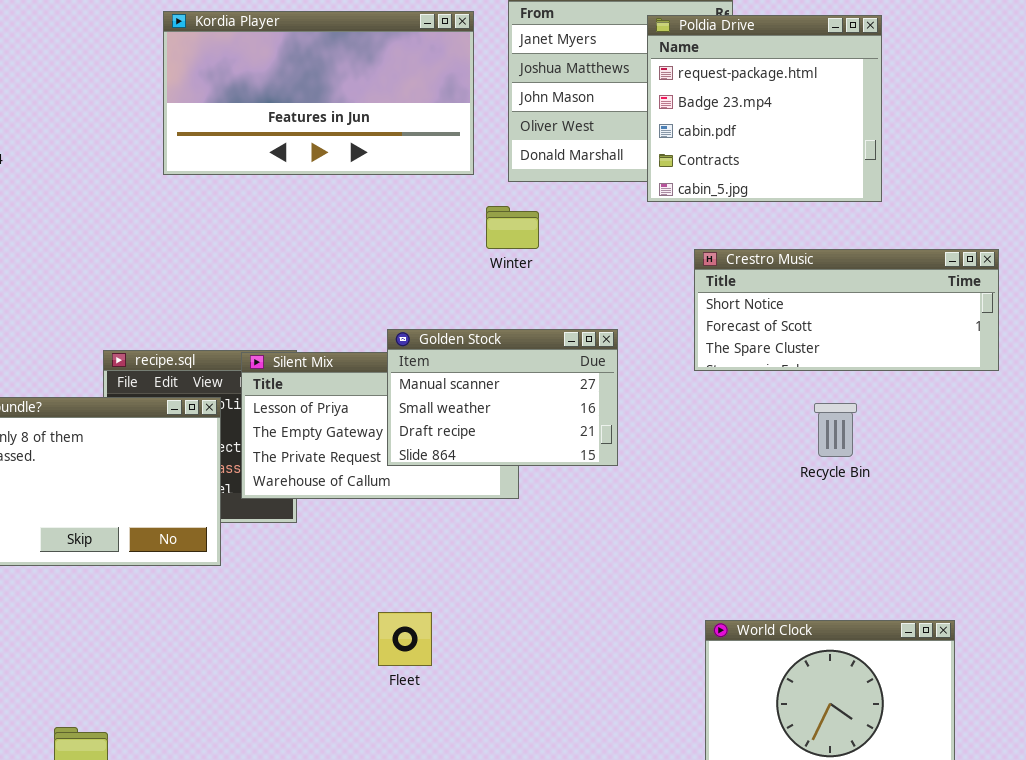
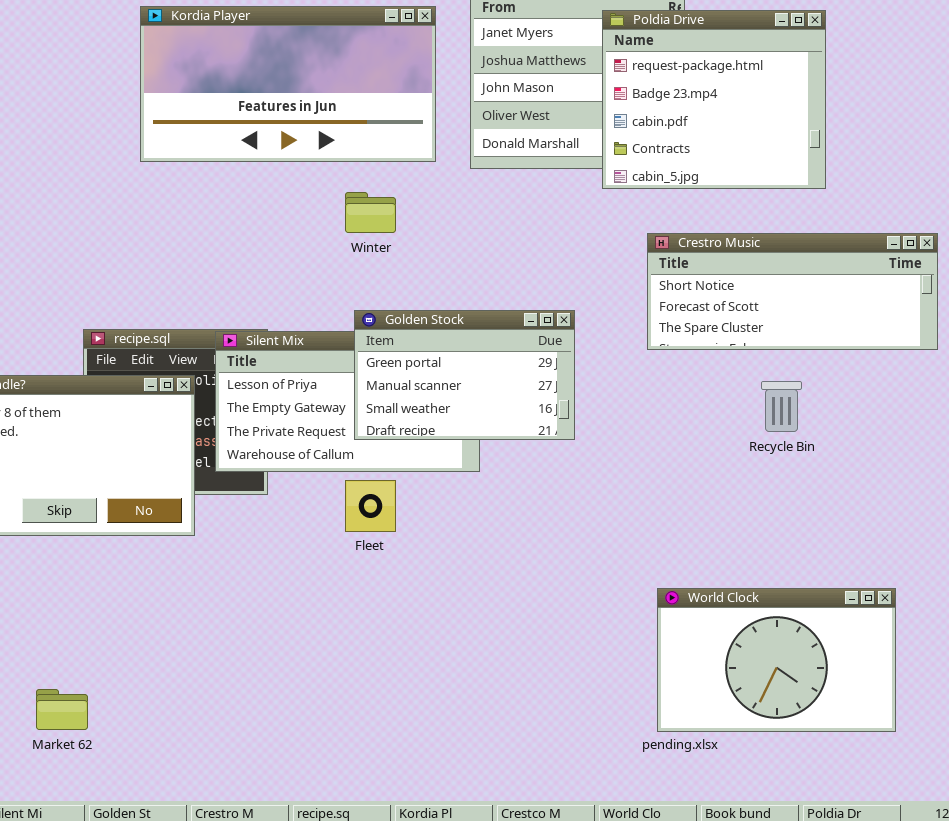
Winter: [486,206,539,249] -> [345,192,396,233], moved
Golden Stock: [387,329,618,466] -> [354,310,575,440], scrolled up 1 row
Fleet: [378,612,432,666] -> [345,480,396,532], moved

